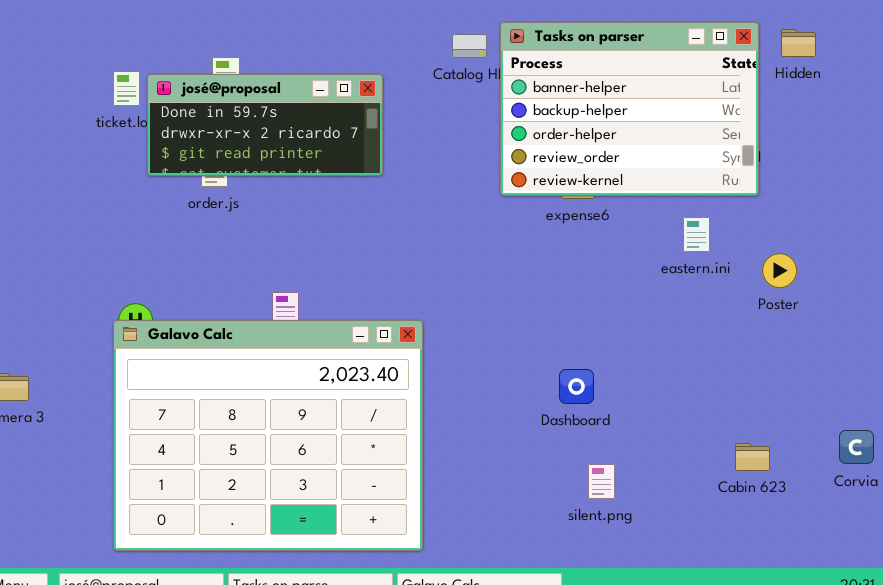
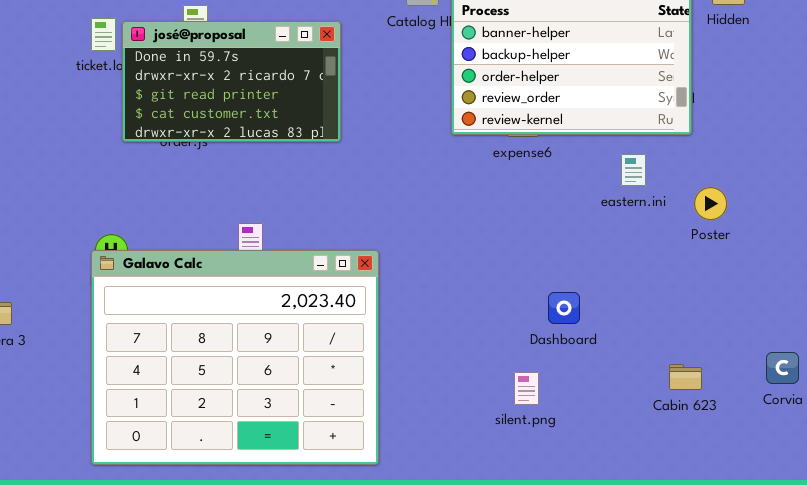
josé@proposal: [147,74,383,176] -> [122,21,341,142], resized
Dashboard: [559,369,594,404] -> [548,292,580,324], moved
silent.png: [588,464,615,499] -> [514,372,539,405], moved

